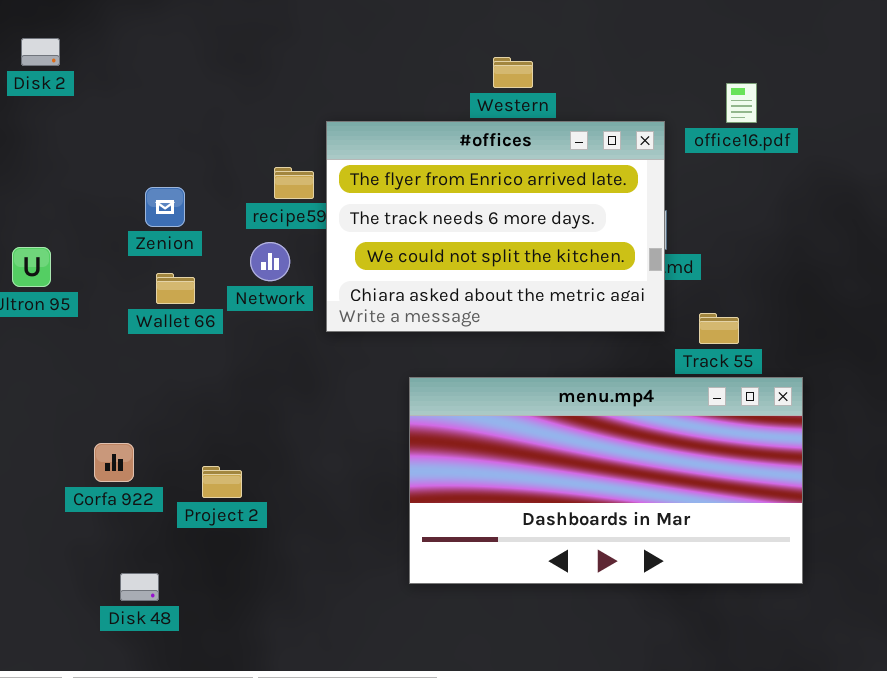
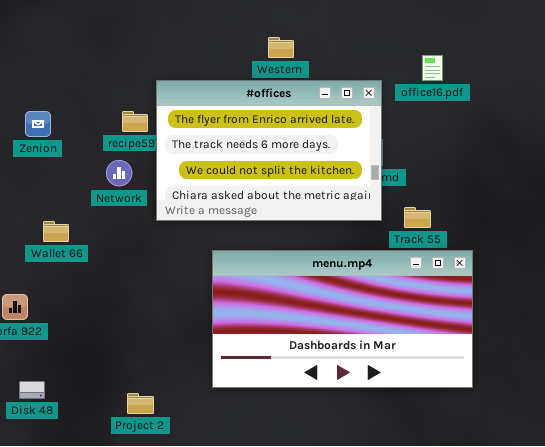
Zenion: [145,187,185,227] -> [25,111,51,137], moved
Wallet 66: [156,273,195,304] -> [43,221,69,242], moved
Project 2: [202,466,242,498] -> [127,393,154,414], moved

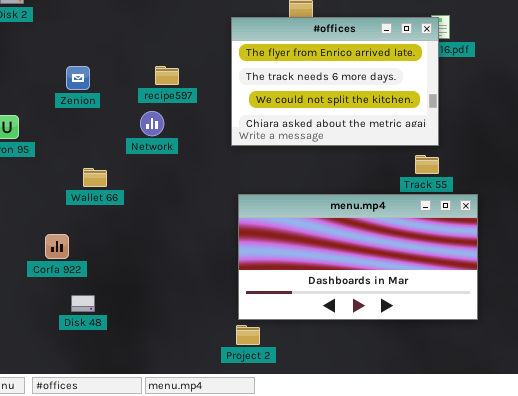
#offices: [156,80,382,221] -> [231,17,439,146], moved
Disk 48: [19,381,45,399] -> [71,295,95,312], moved
Project 2: [127,393,154,414] -> [236,325,260,345], moved

